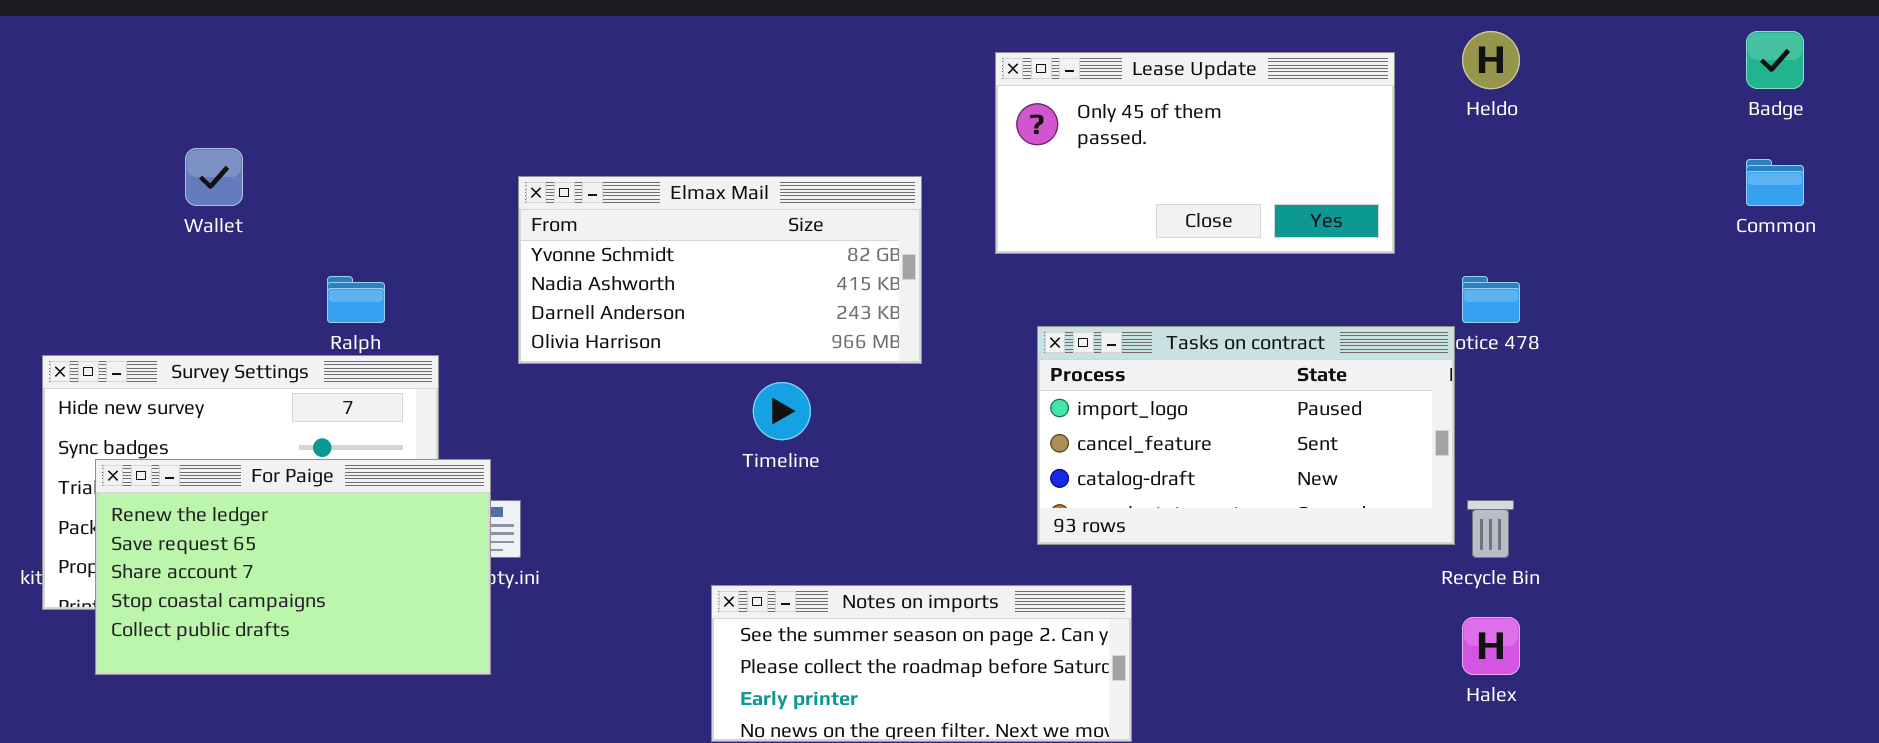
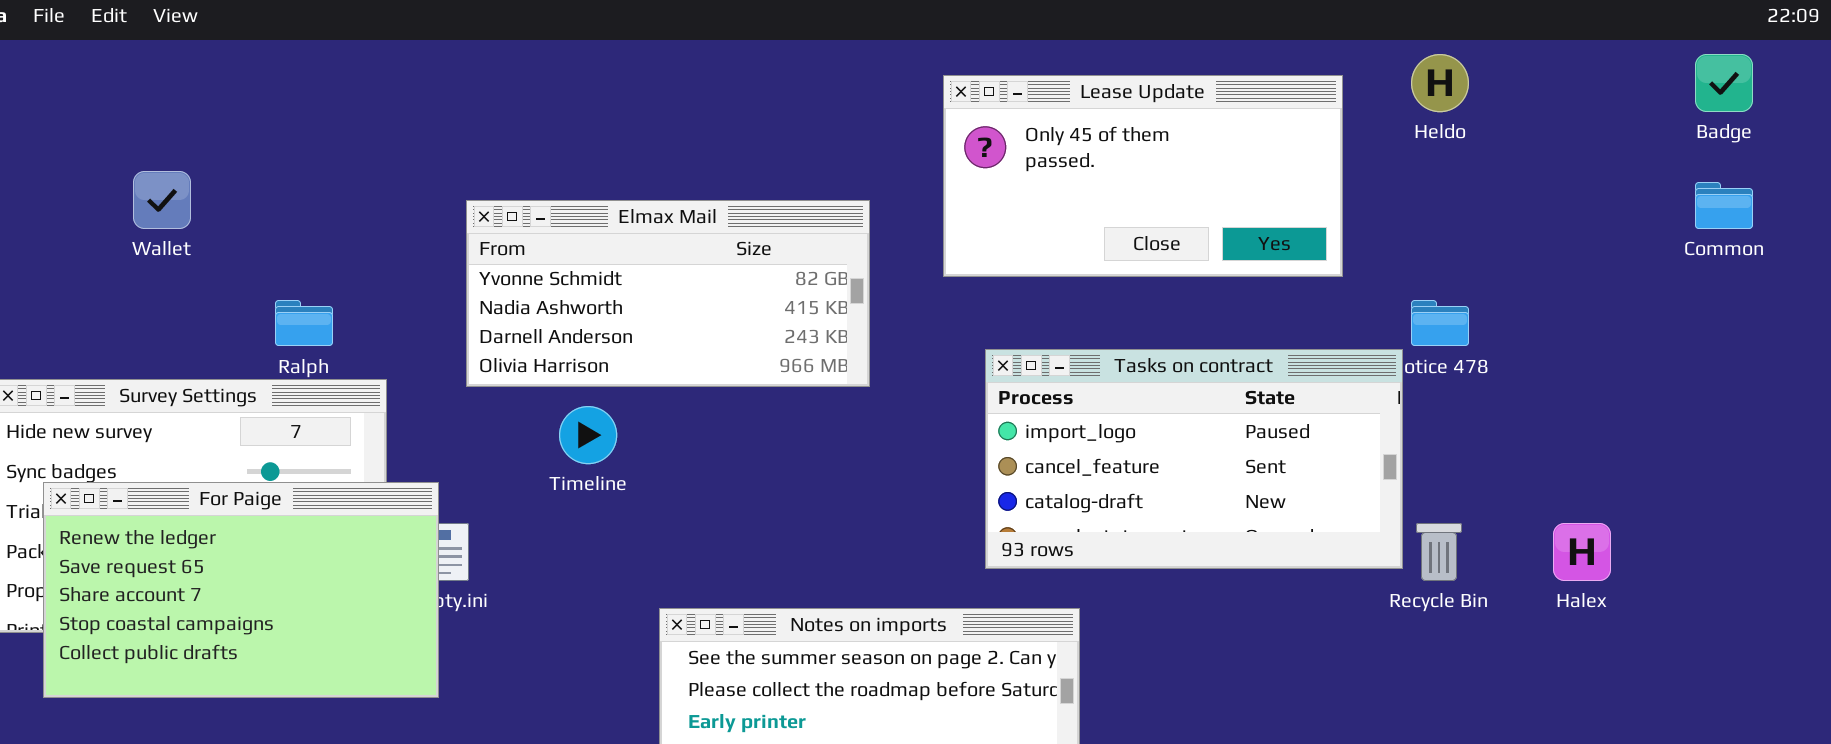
Timeline: [753,382,811,440] -> [559,406,617,464], moved
Halex: [1462,617,1520,675] -> [1553,523,1611,581], moved

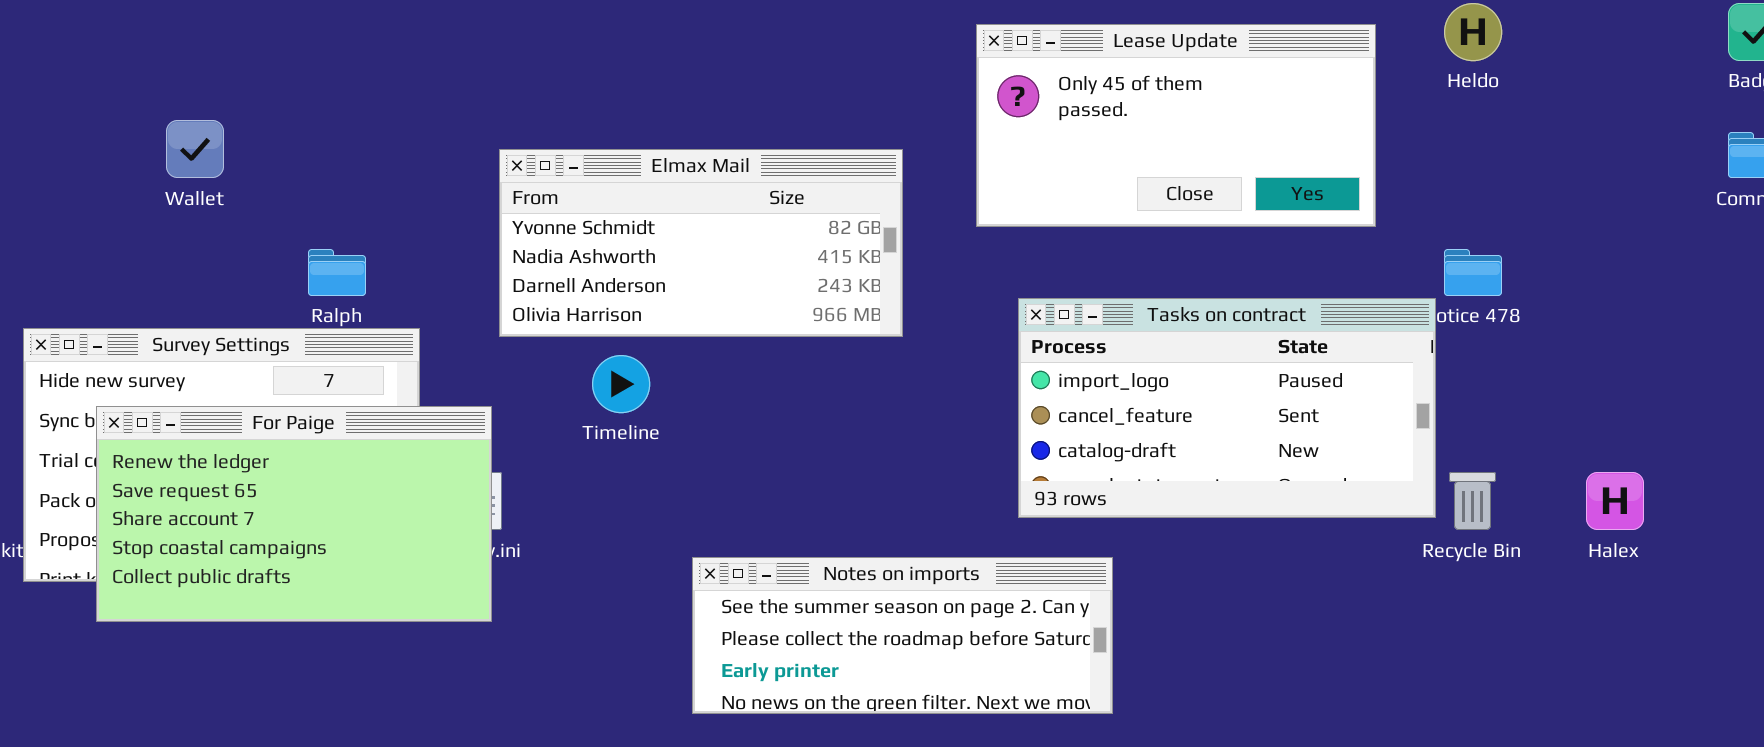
For Paige: [43,482,439,698] -> [96,406,492,622], moved

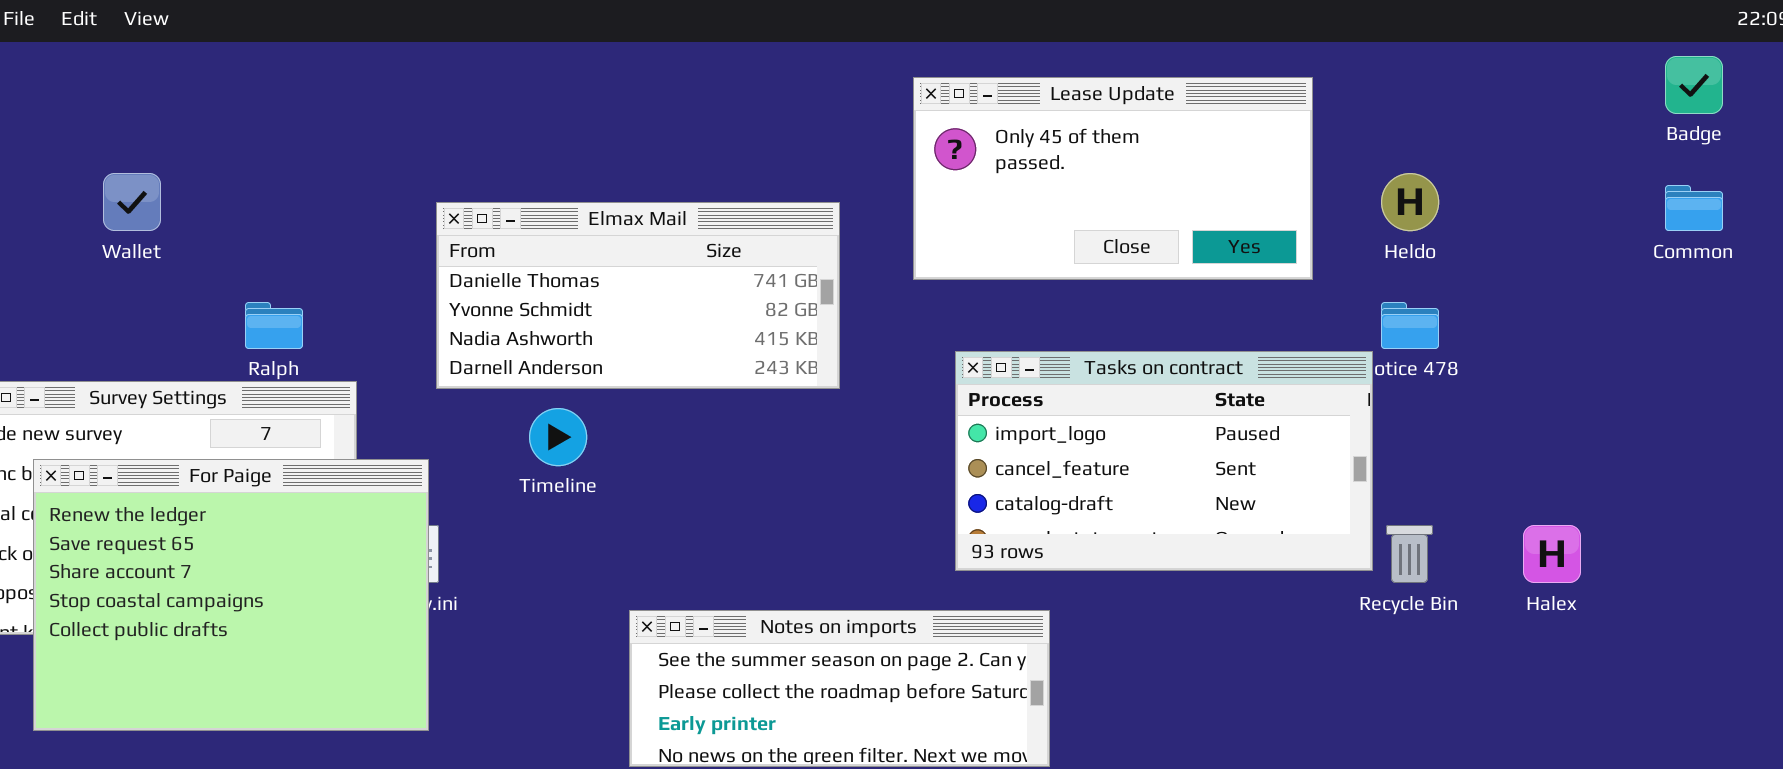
Heldo: [1444,3,1502,61] -> [1381,173,1439,231], moved
Elmax Mail: [499,149,903,337] -> [436,202,840,389], scrolled up 1 row
For Paige: [96,406,492,622] -> [33,459,429,731], resized

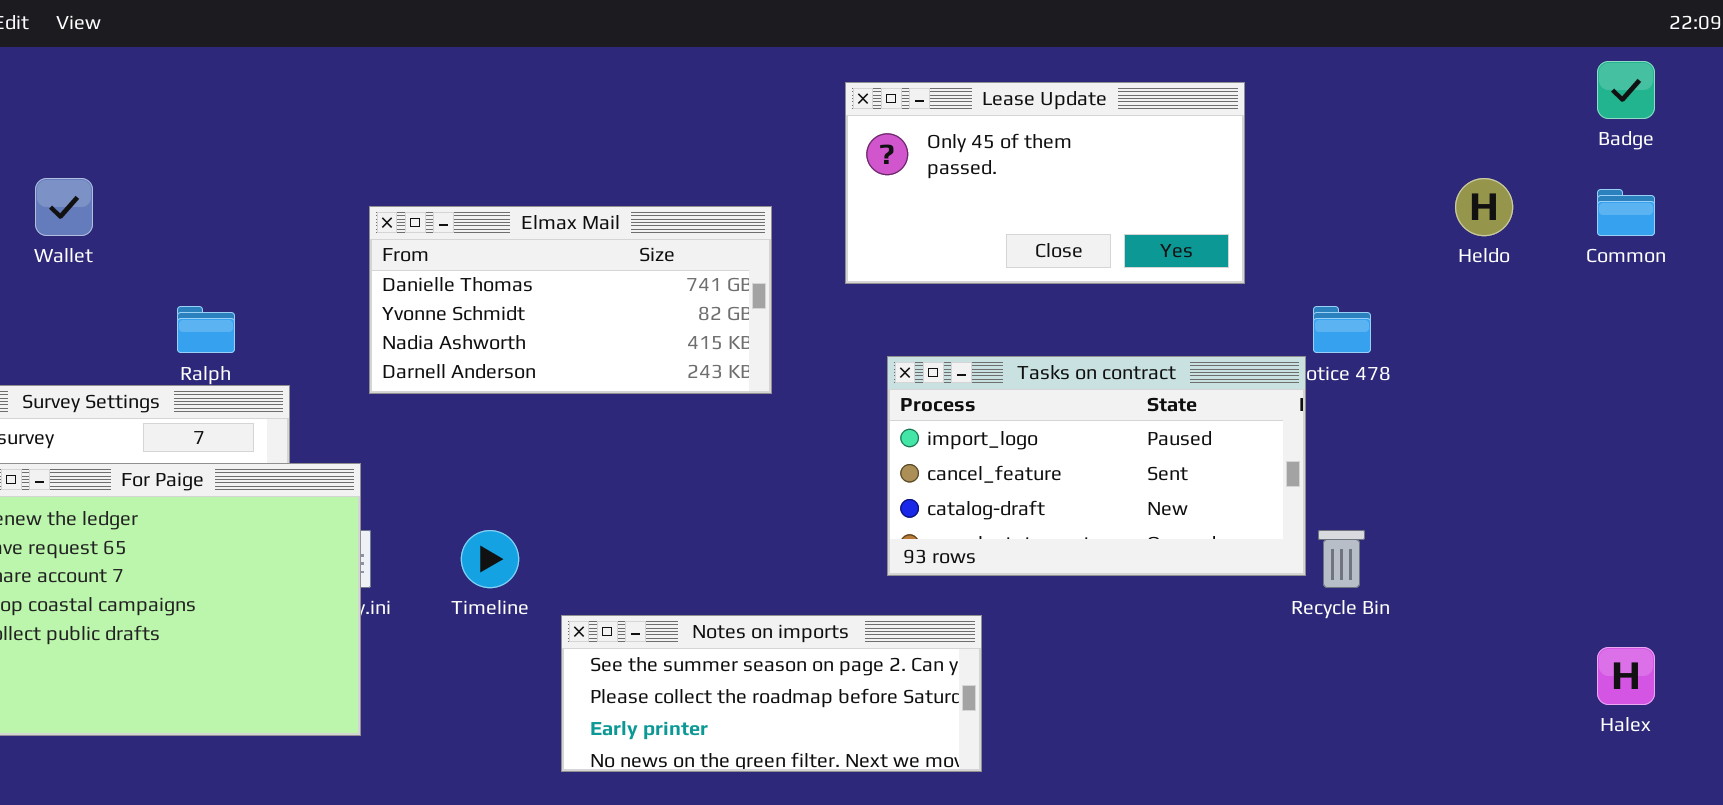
Heldo: [1381,173,1439,231] -> [1455,178,1513,236], moved
Timeline: [529,408,587,466] -> [461,530,519,588], moved
Halex: [1523,525,1581,583] -> [1597,647,1655,705], moved

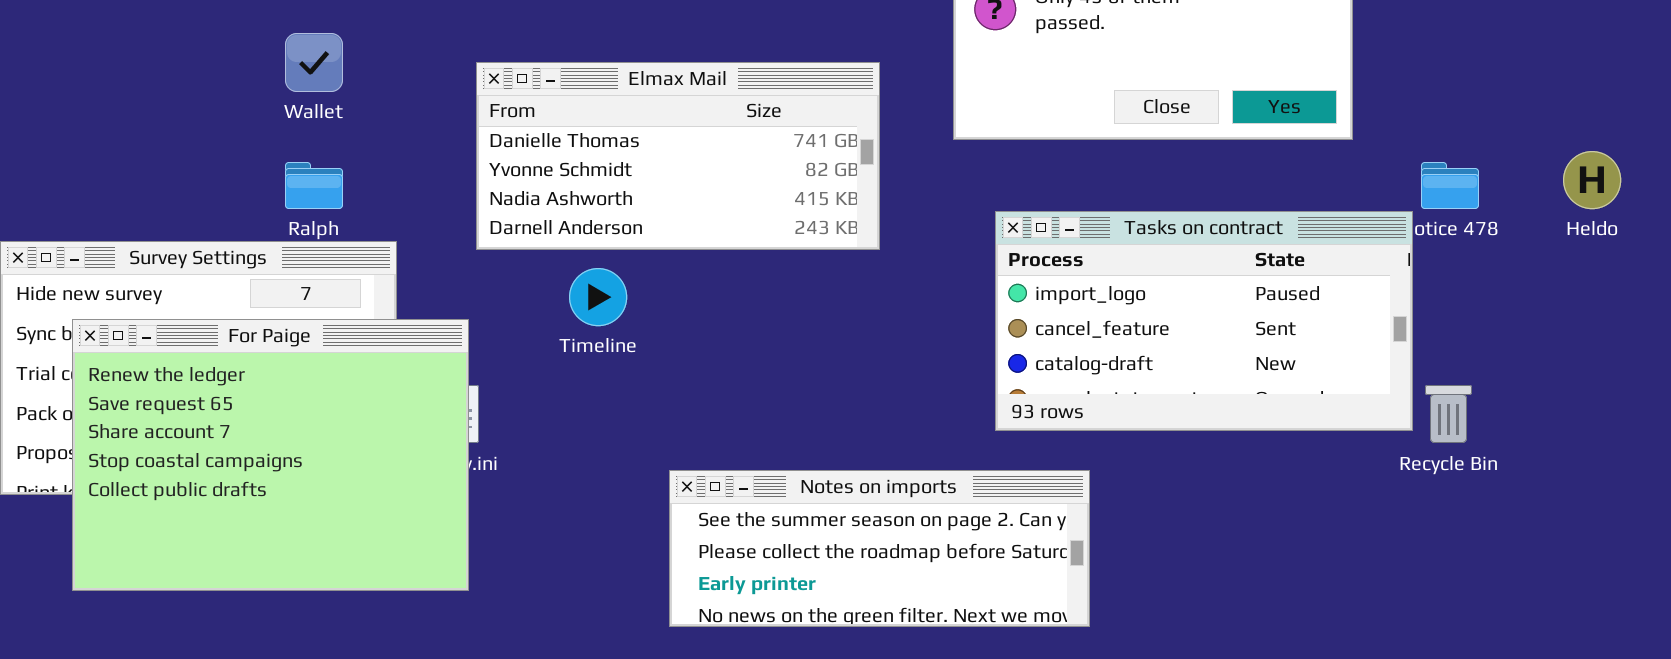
Wallet: [35,178,93,236] -> [285,33,343,92], moved
Heldo: [1455,178,1513,236] -> [1563,151,1621,209], moved
Timeline: [461,530,519,588] -> [569,268,627,326], moved

